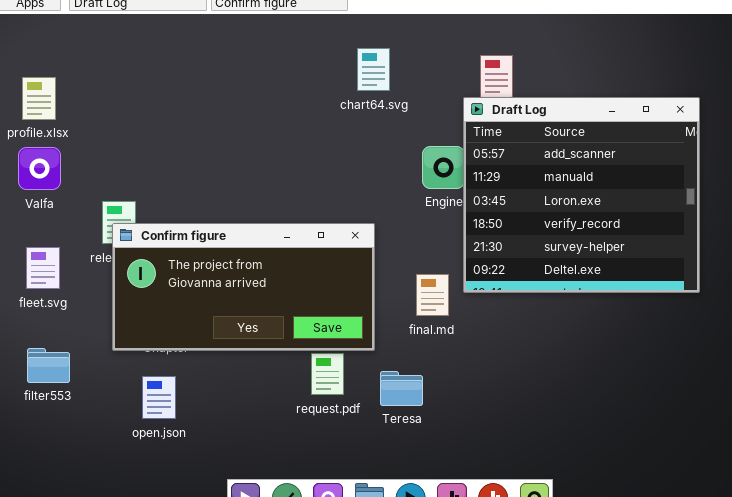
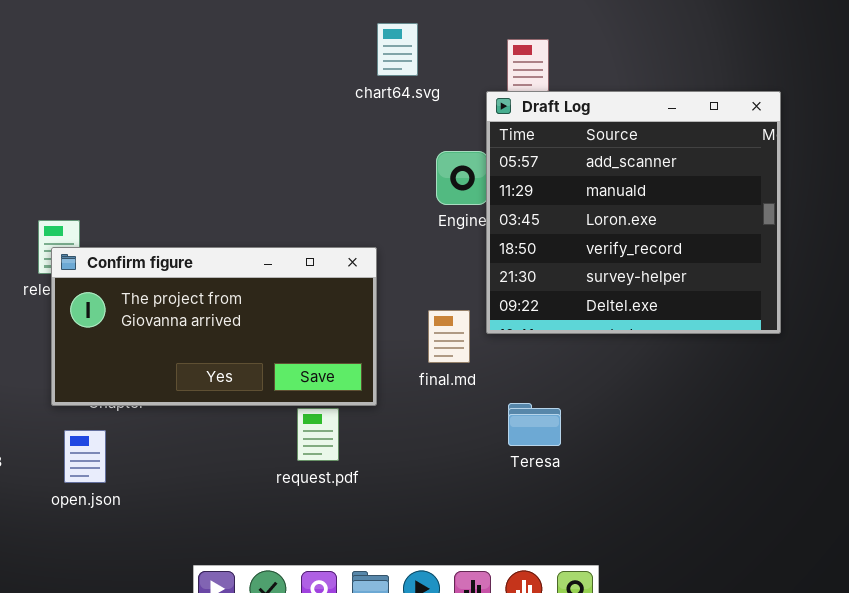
chart64.svg: [357,48,390,91] -> [377,23,418,76], moved
Teresa: [380,371,423,406] -> [508,403,561,446], moved
open.json: [142,376,176,419] -> [64,430,106,483], moved

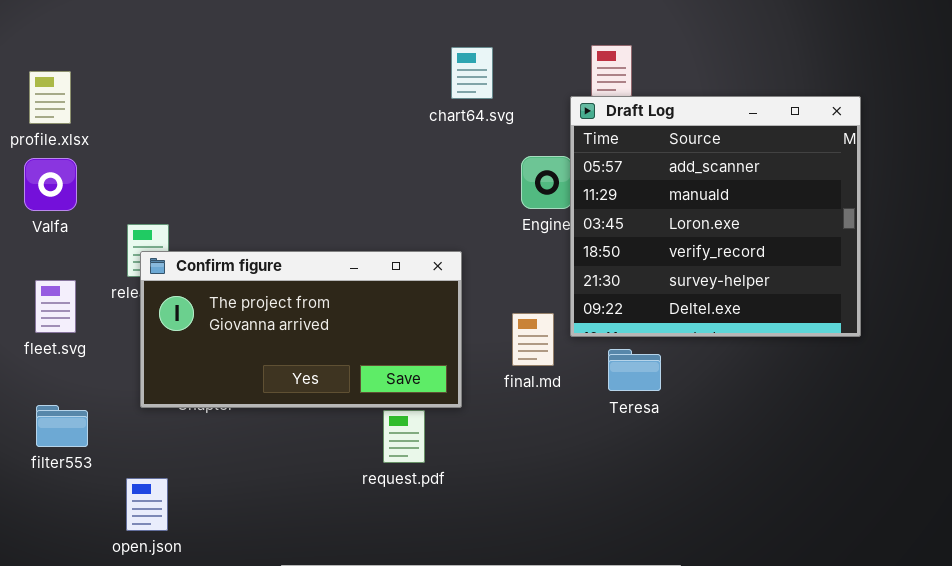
chart64.svg: [377,23,418,76] -> [451,47,493,99], moved
Teresa: [508,403,561,446] -> [608,349,661,391], moved
open.json: [64,430,106,483] -> [126,478,168,531], moved

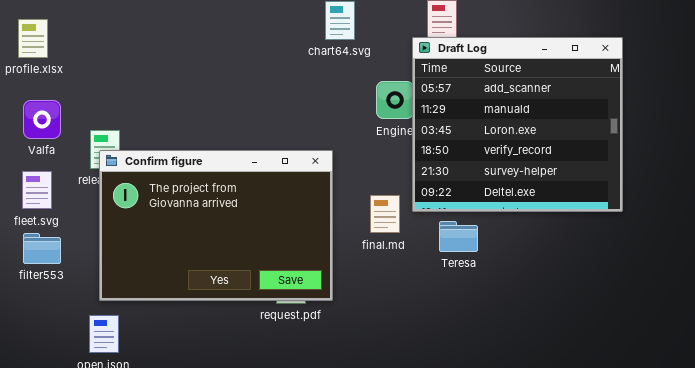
Valfa: [24,158,77,211] -> [23,100,61,139], moved
Confirm figure: [140,251,462,408] -> [99,150,333,301], resized
filter553: [36,405,88,447] -> [23,233,61,264], moved

